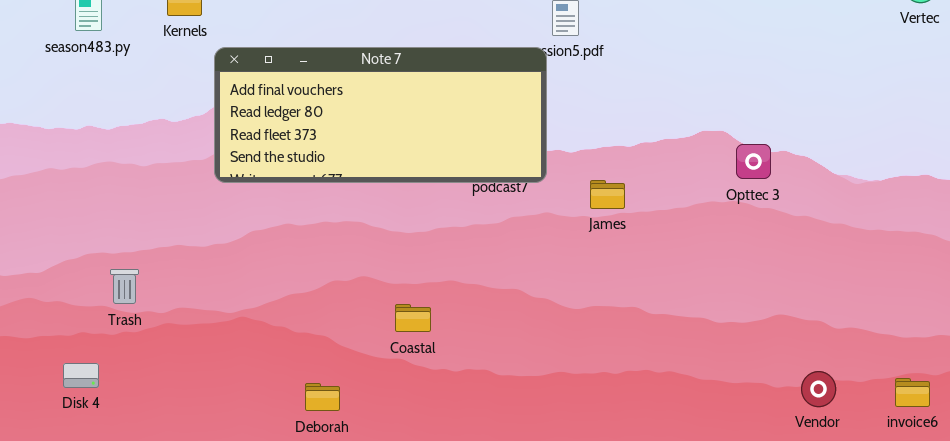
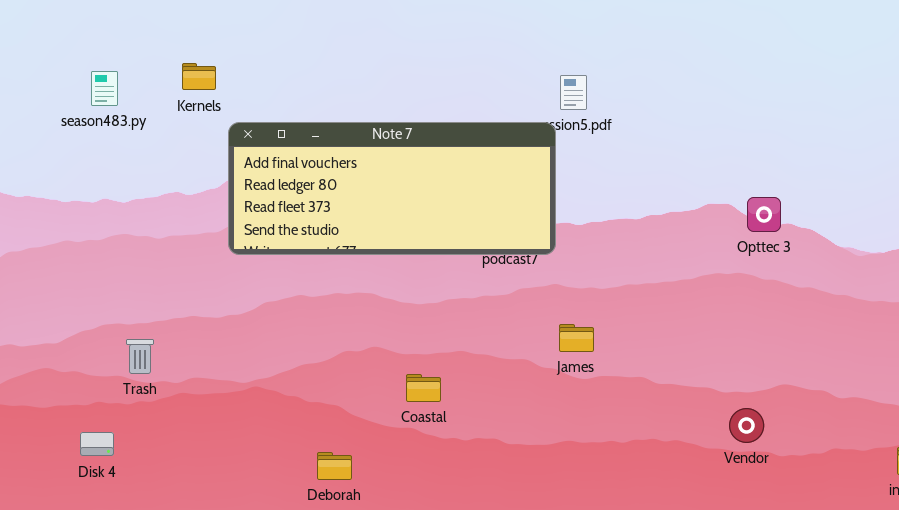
Opttec 3: [736,144,771,179] -> [747,197,781,232], moved
James: [590,180,625,209] -> [559,324,594,352], moved
Vendor: [801,371,836,407] -> [729,408,764,443], moved

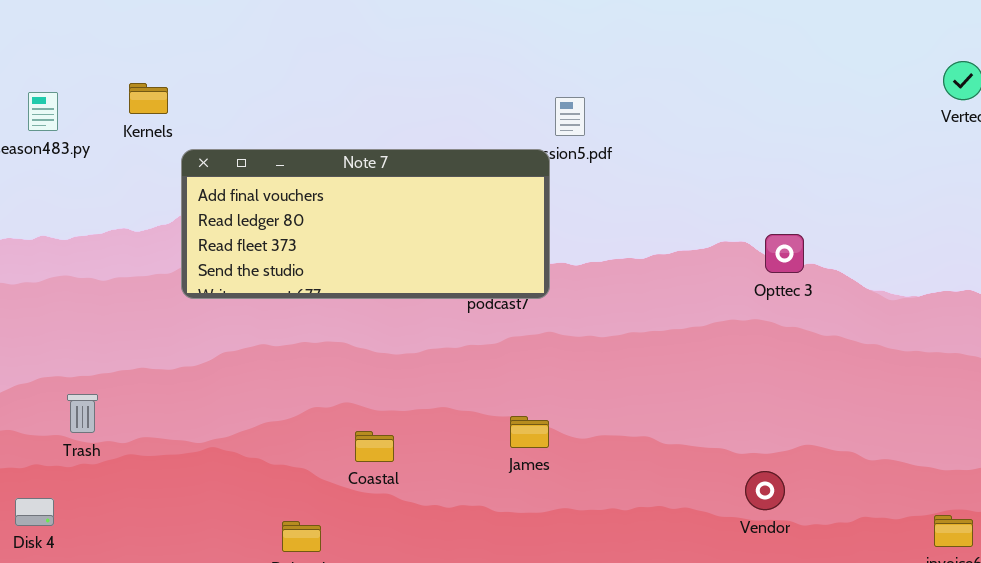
James: [559,324,594,352] -> [510,416,549,448], moved
Coastal: [406,374,441,402] -> [355,431,394,462], moved

